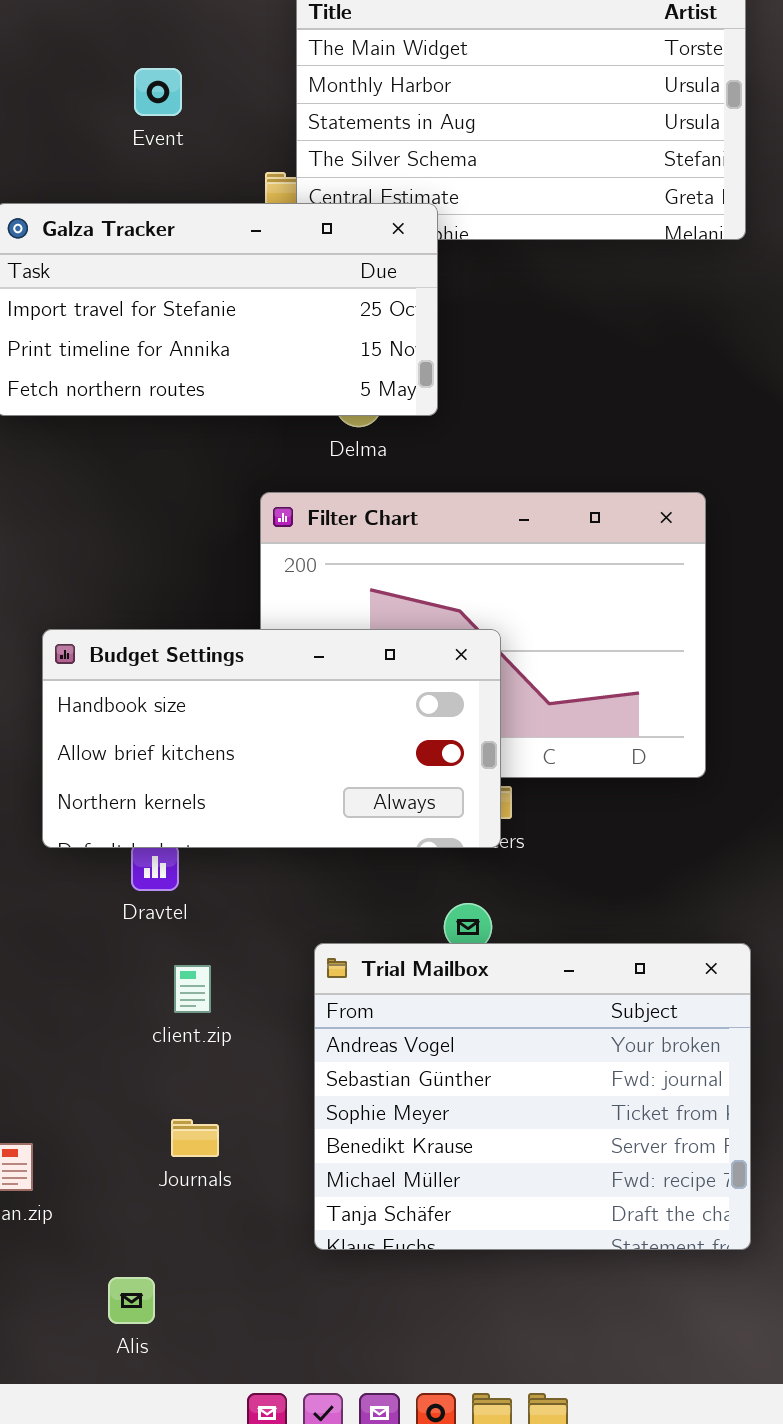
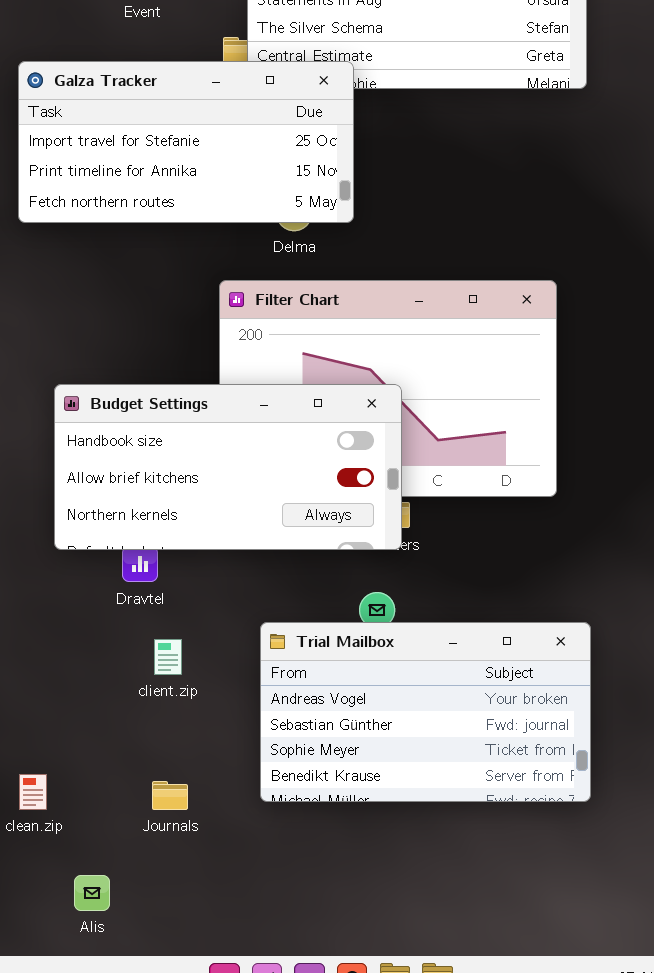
Trial Mailbox: [314,943,751,1250] -> [260,622,591,802], resized
Journals: [171,1119,219,1157] -> [152,781,188,810], moved
Alis: [108,1277,155,1324] -> [74,875,110,911], moved

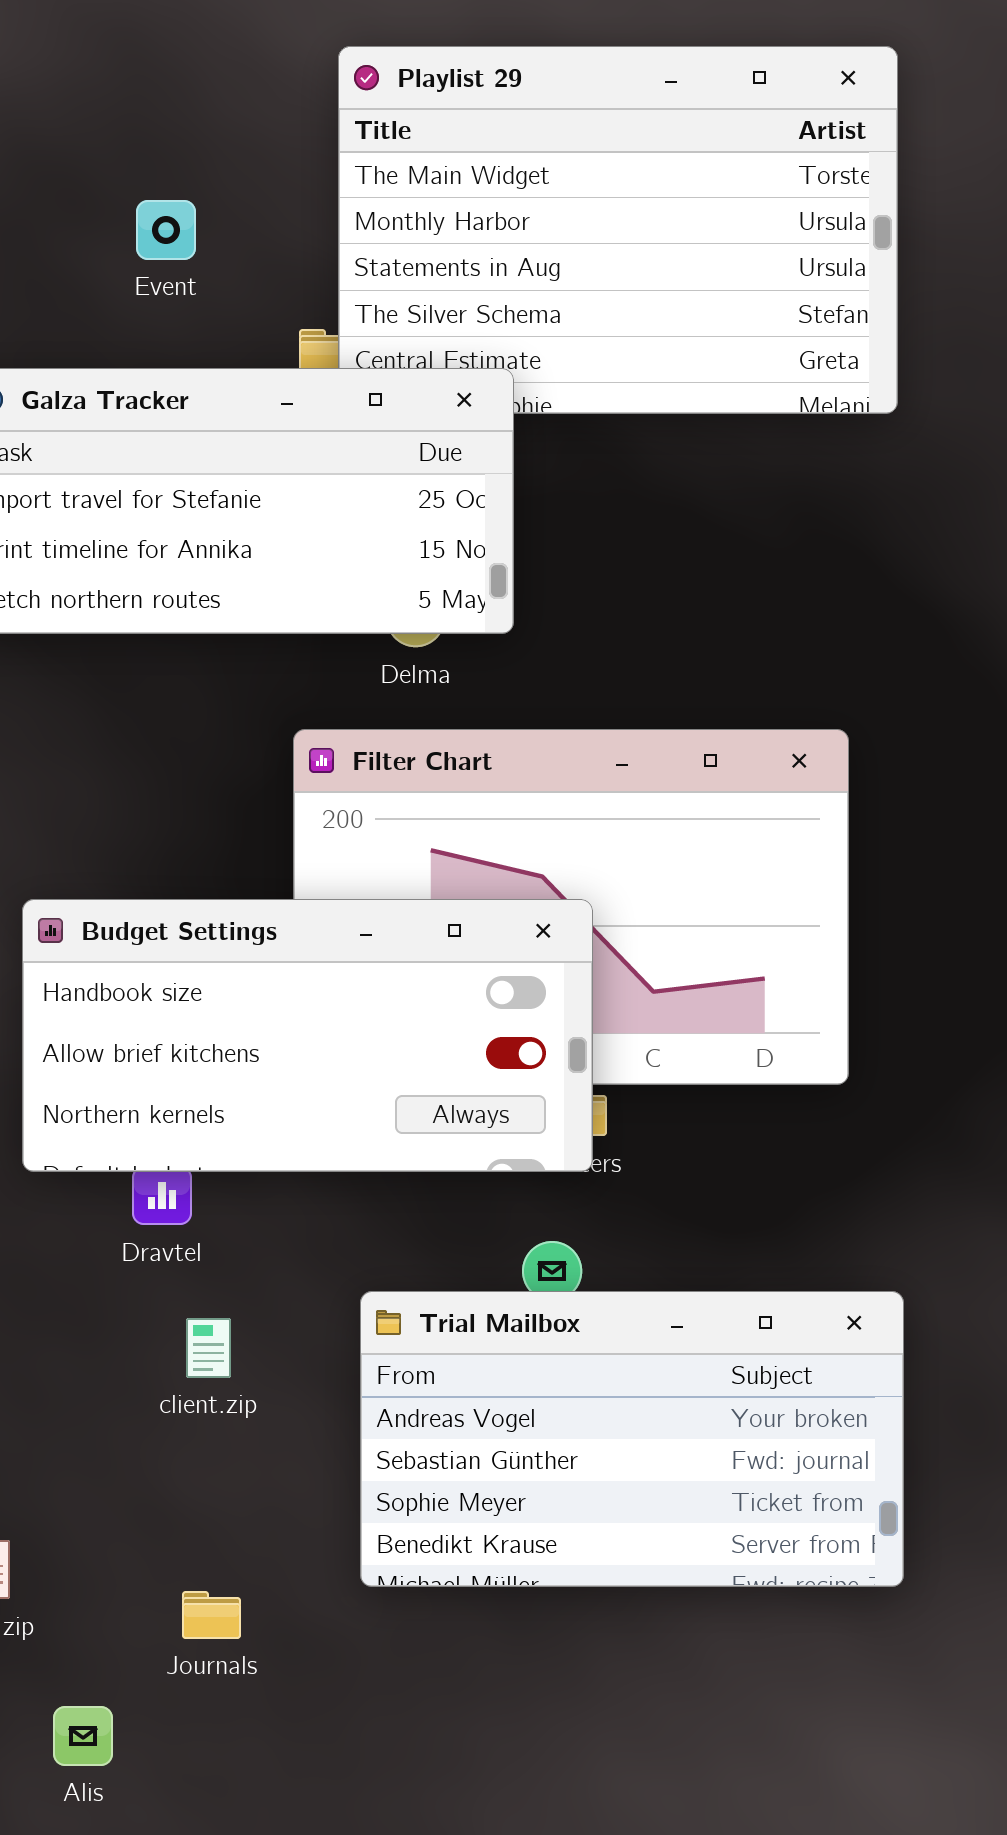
Journals: [152,781,188,810] -> [182,1591,241,1639], moved

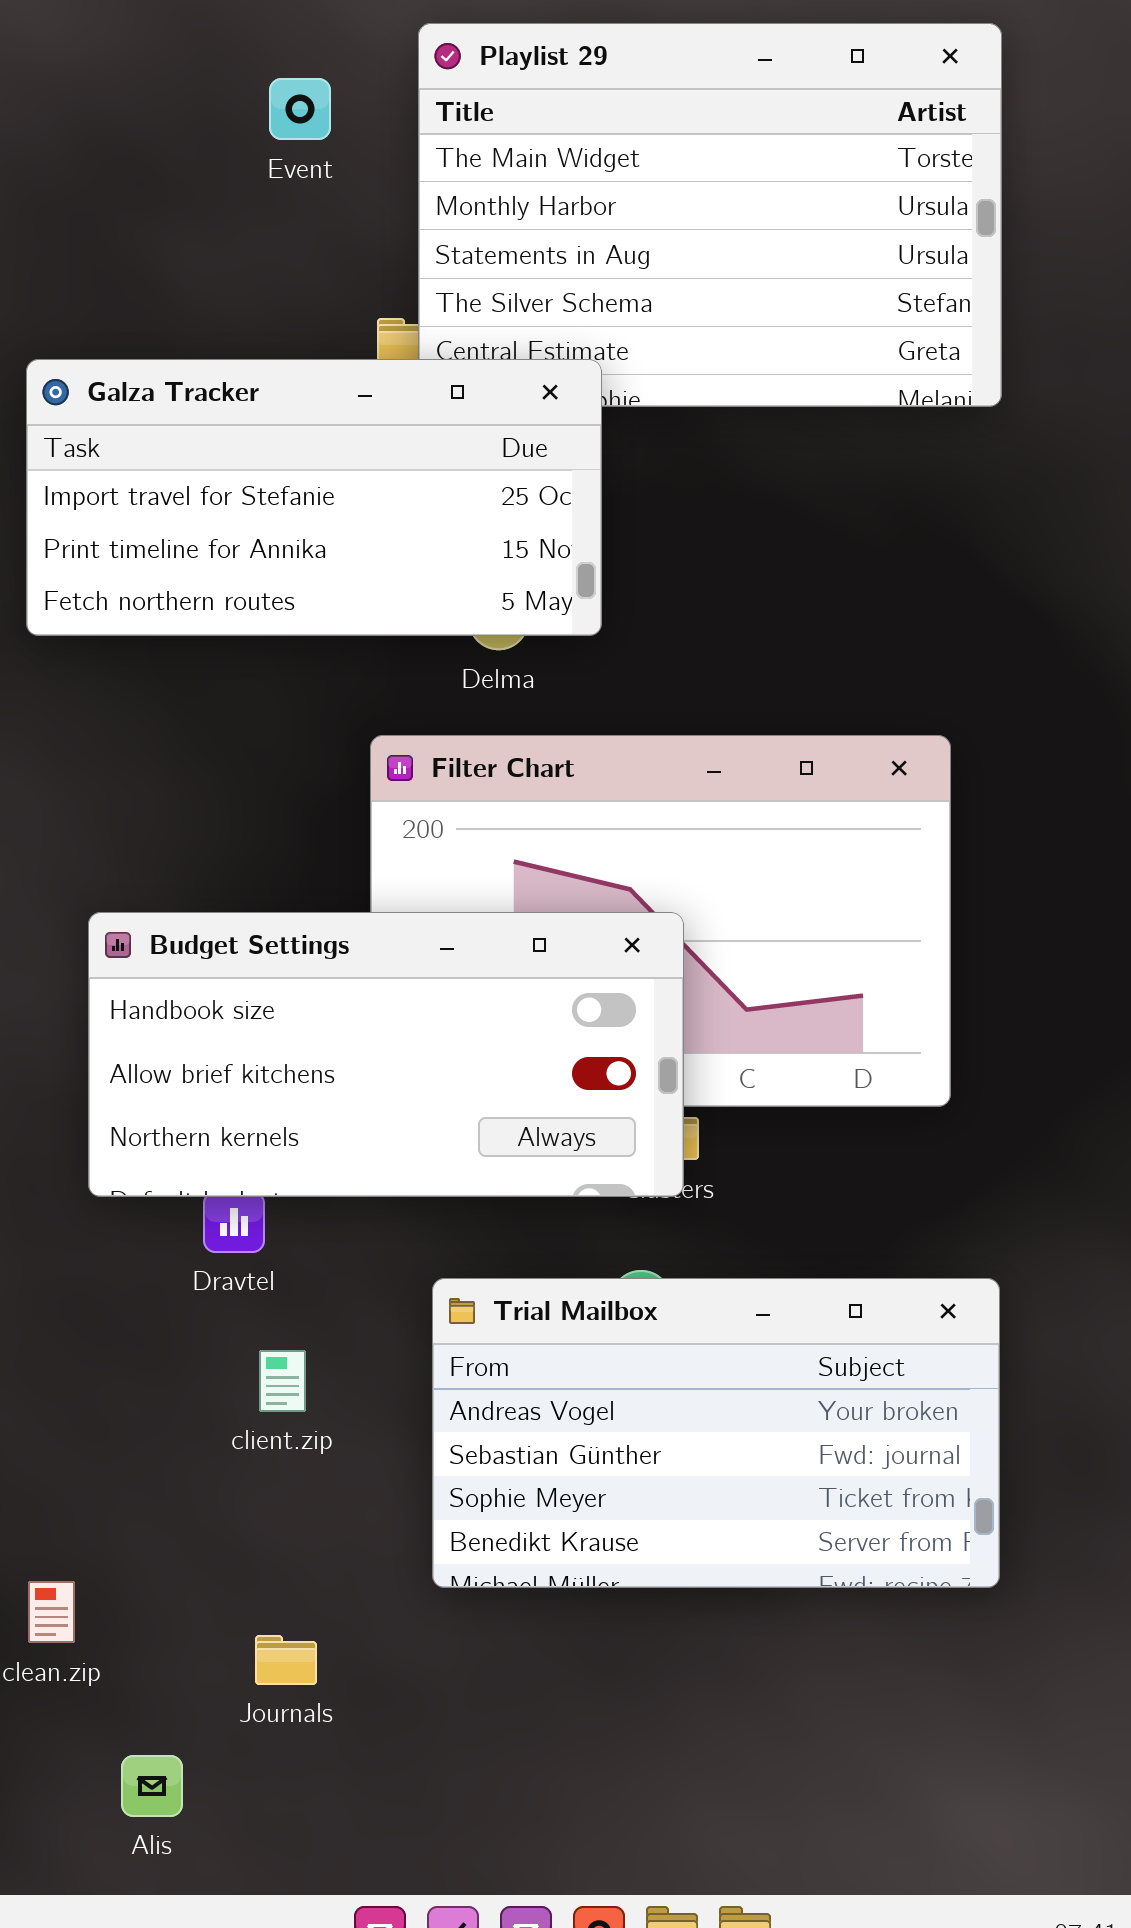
Event: [136,200,196,260] -> [269,78,331,140], moved
Trial Mailbox: [360,1291,904,1587] -> [432,1278,1000,1588], moved

